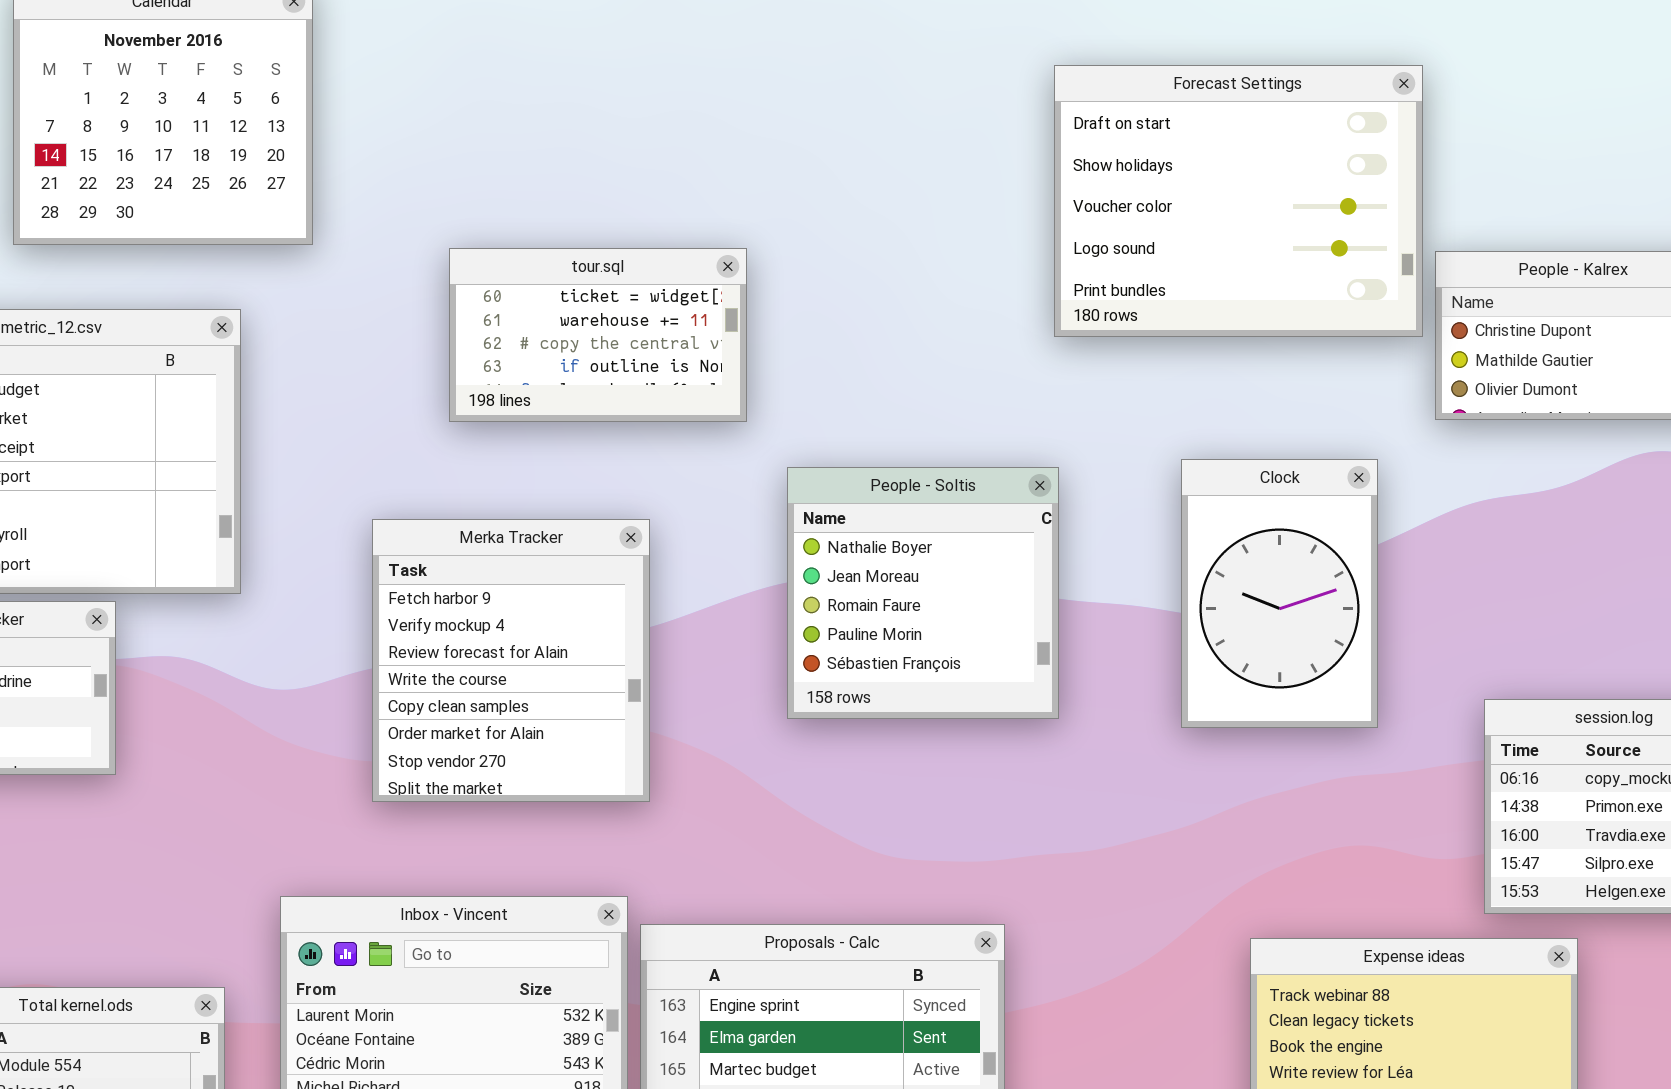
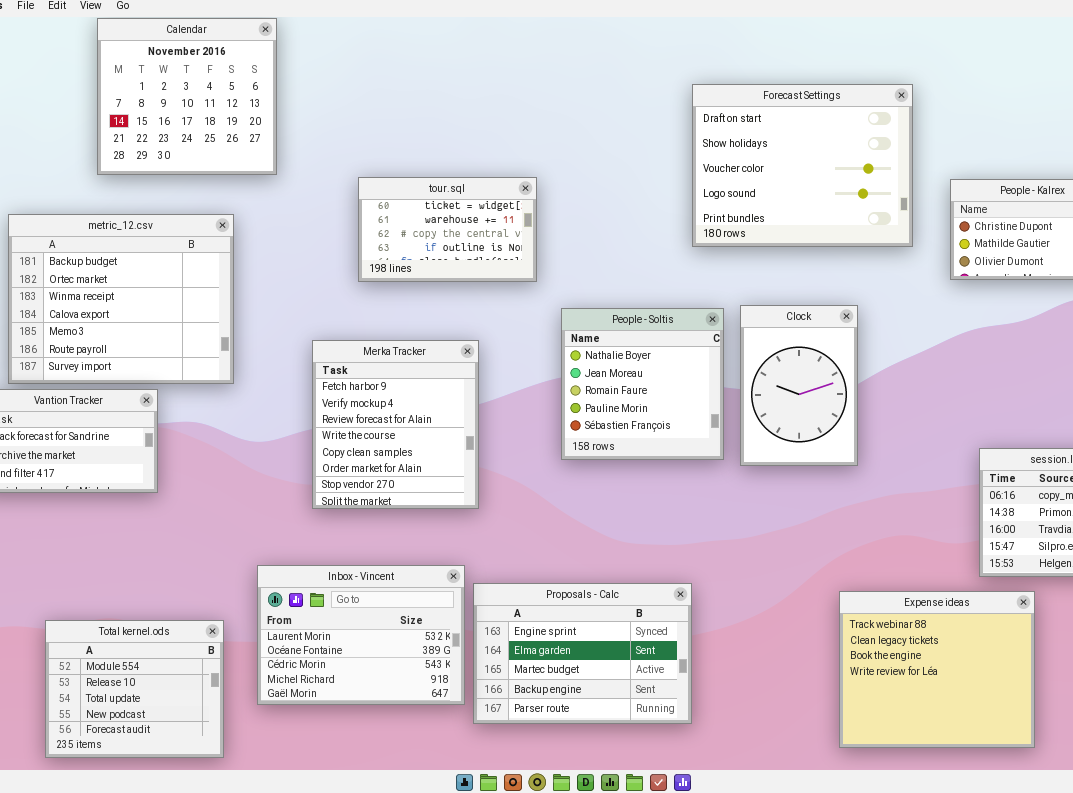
Forecast Settings: [1054,65,1423,337] -> [692,84,913,247], moved
Clock: [1181,459,1378,728] -> [740,305,858,466], moved

